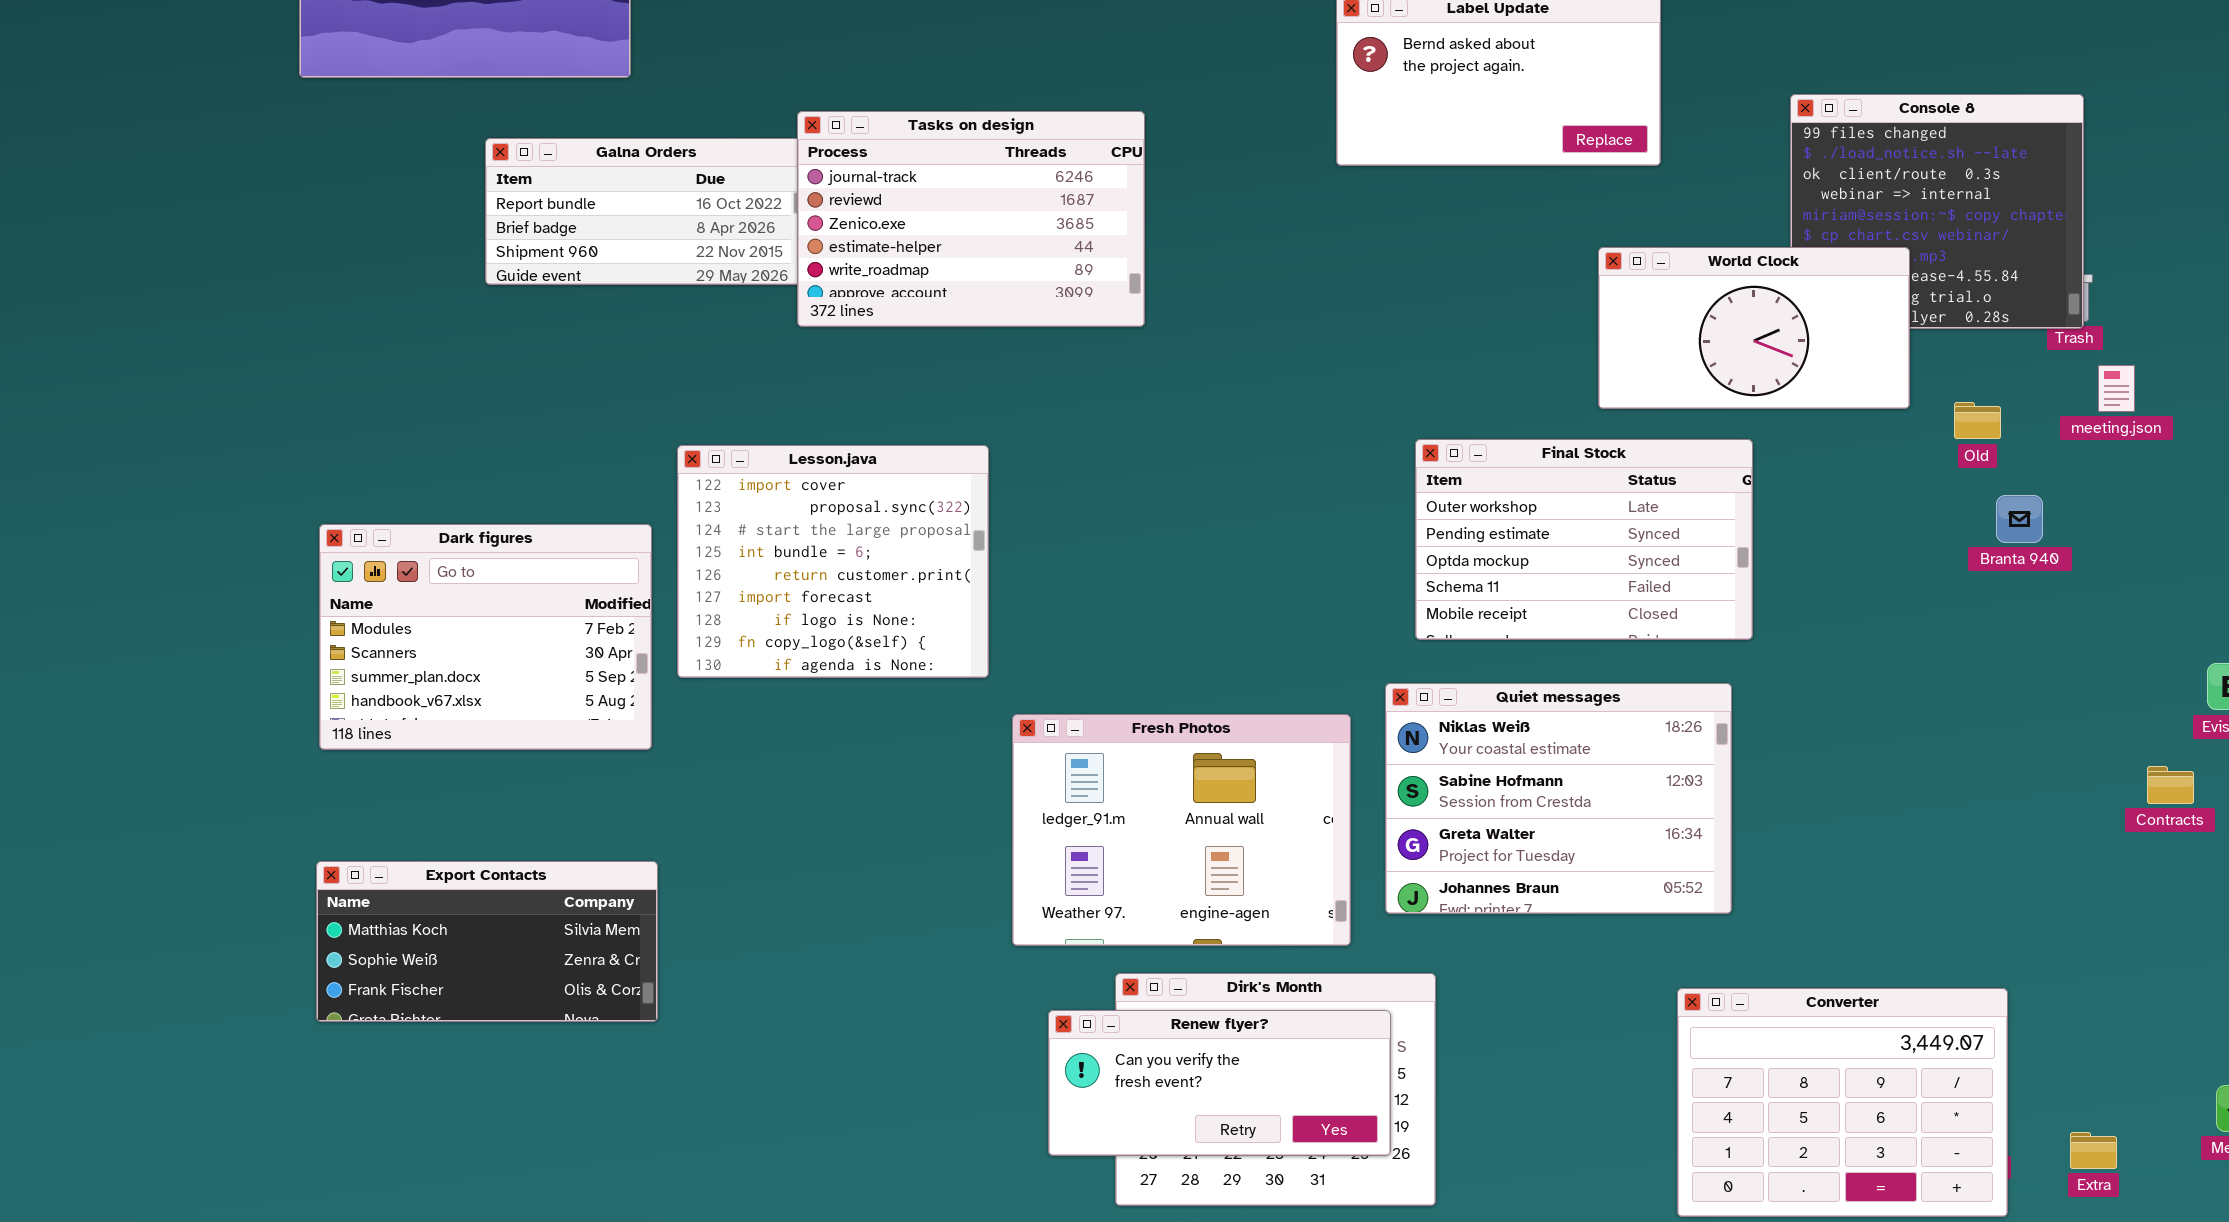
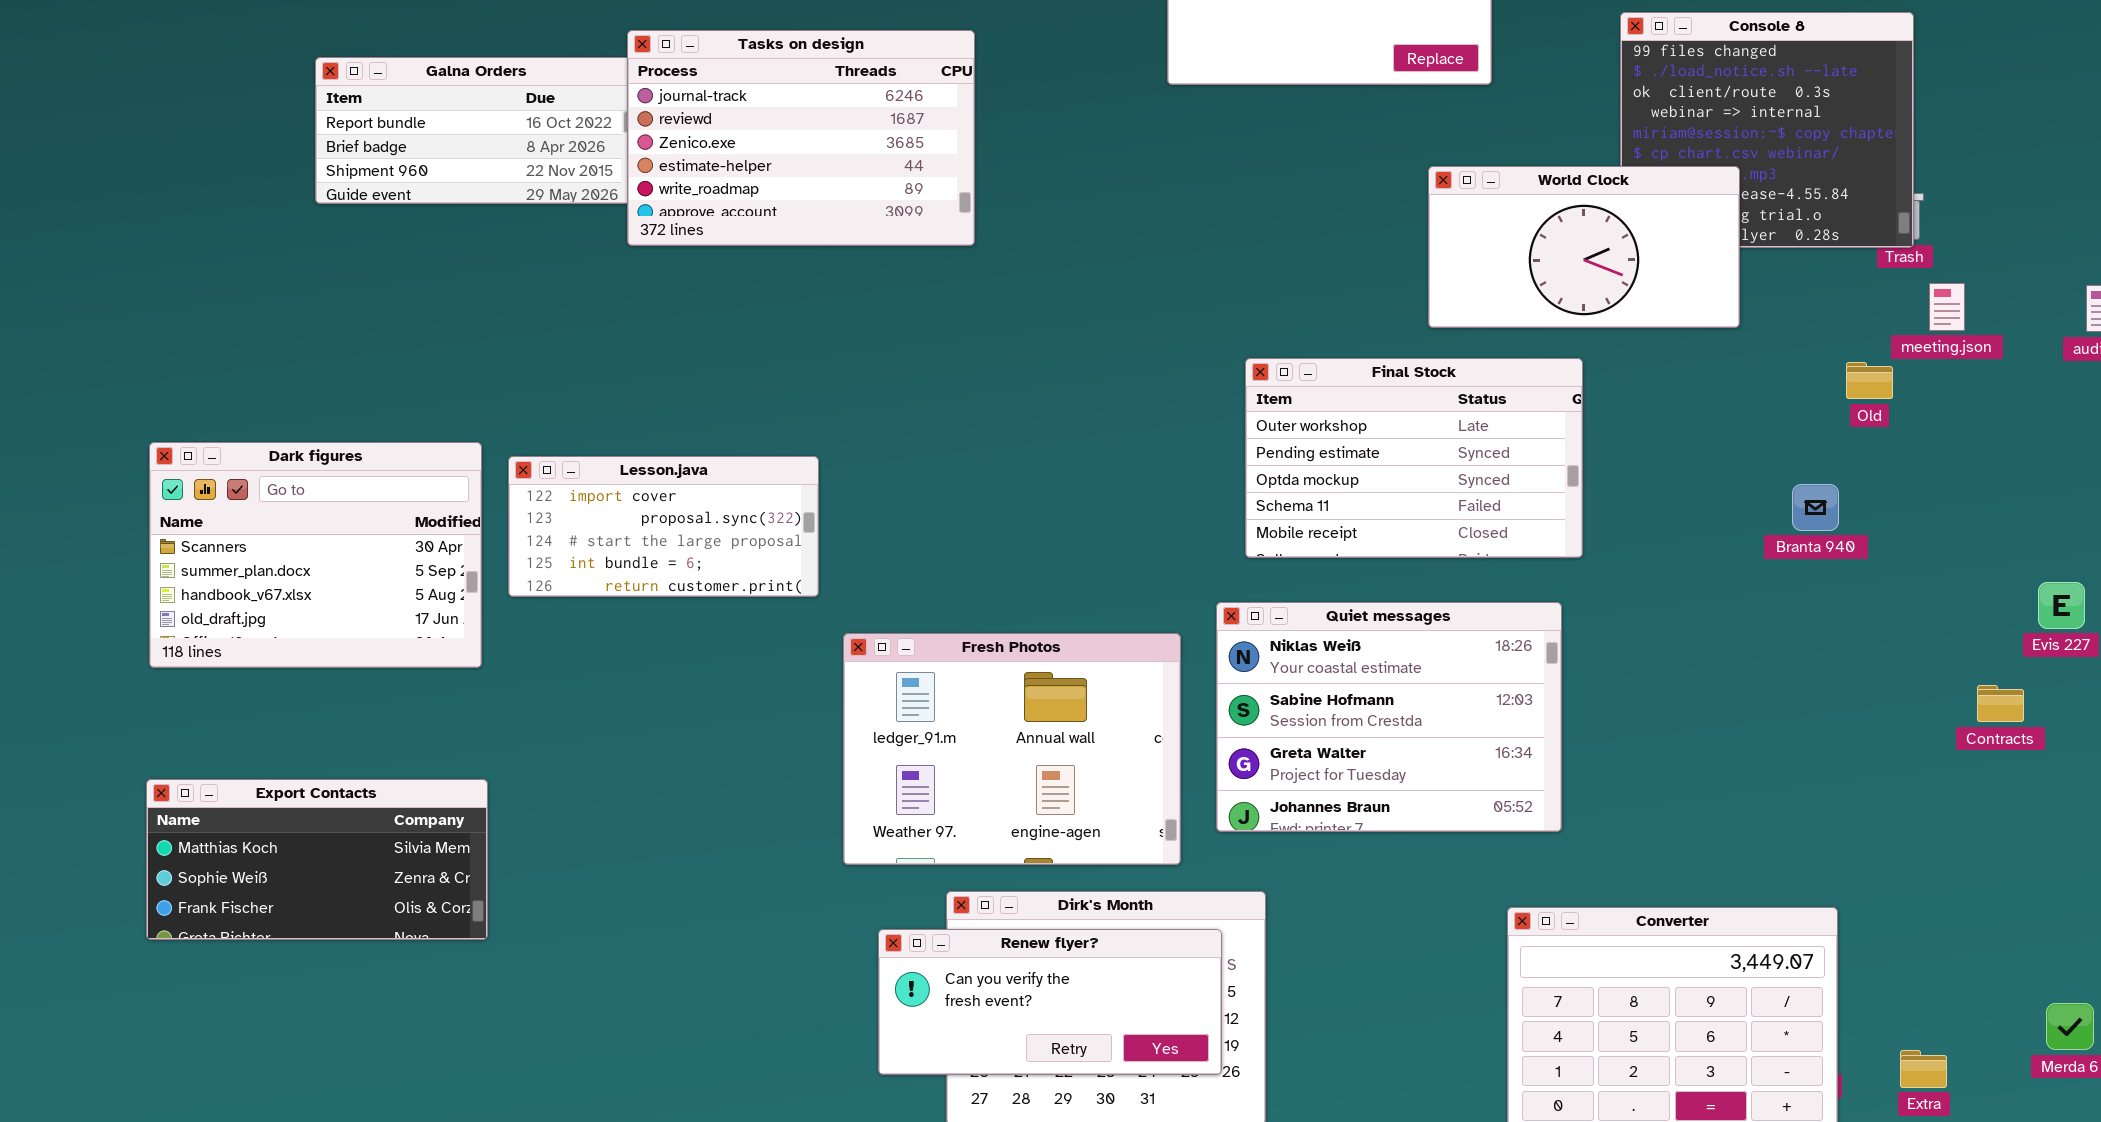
Old: [1954,402,2001,439] -> [1846,362,1893,399], moved
Lesson.java: [677,445,989,678] -> [508,456,819,597], resized
Branta 940: [1996,495,2043,543] -> [1792,484,1839,531], moved
Dark figures: [319,524,652,750] -> [149,442,482,668], scrolled down 1 row

